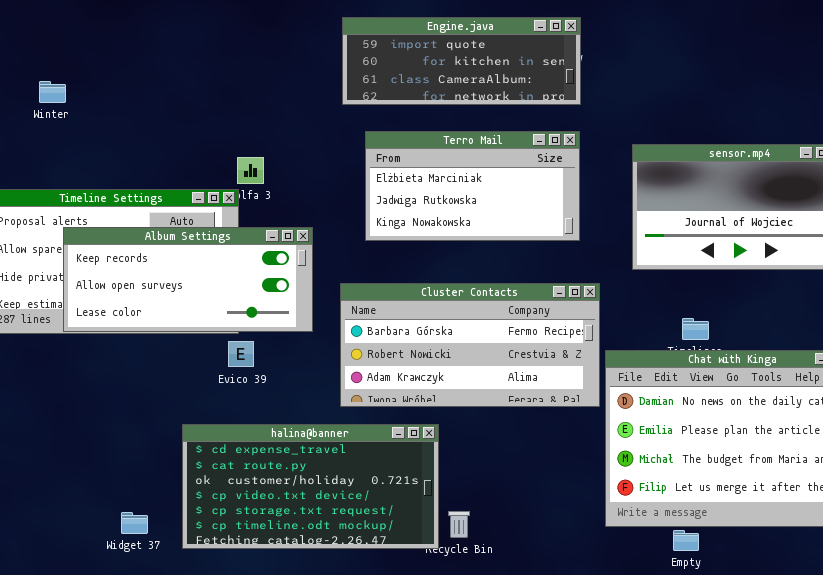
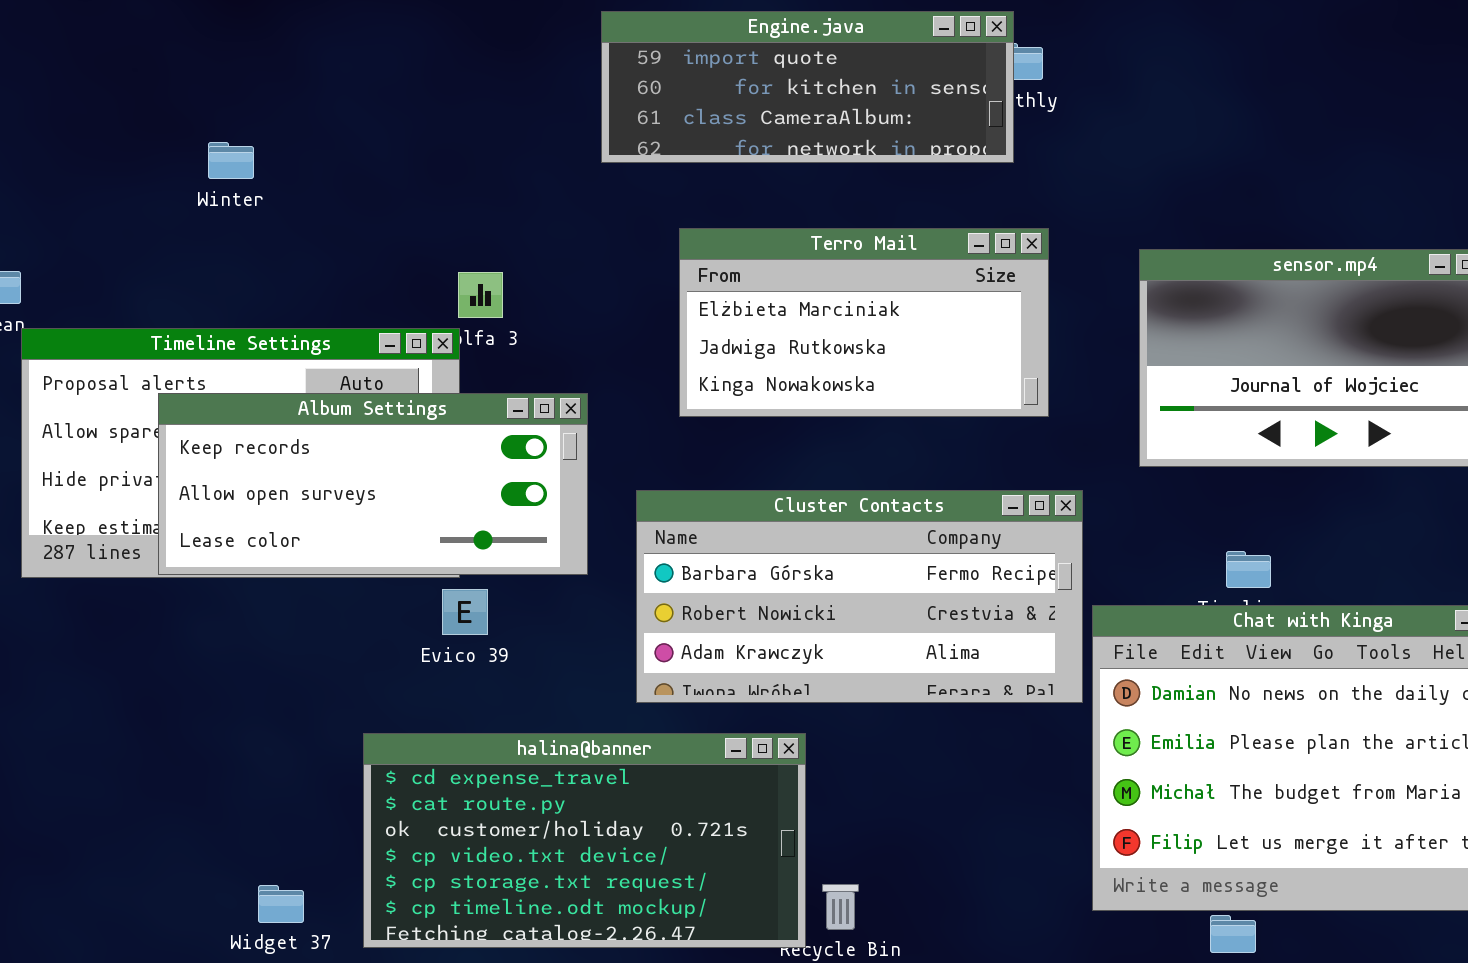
Engine.java: [342,17,581,105] -> [601,11,1014,163], moved
Winter: [39,81,66,103] -> [208,142,254,179], moved

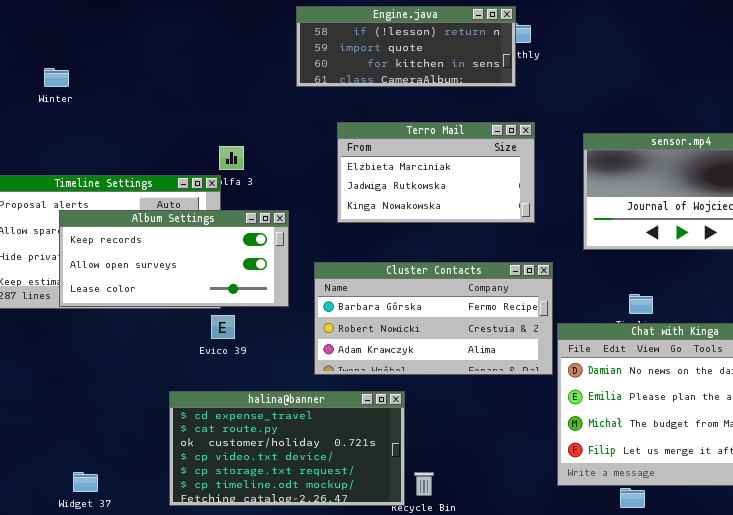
Engine.java: [601,11,1014,163] -> [296,6,516,87], scrolled up 1 row
Winter: [208,142,254,179] -> [44,68,69,87], moved
Widget 37: [258,885,304,923] -> [73,472,98,492], moved

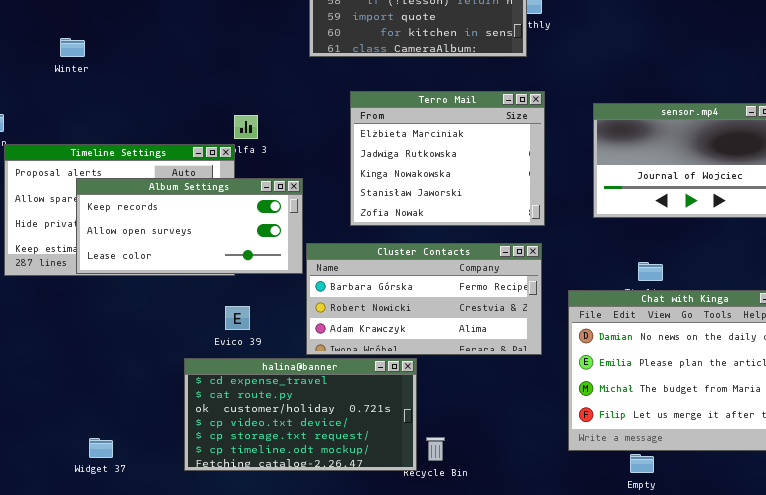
Terro Mail: [337,122,535,223] -> [350,91,545,226], resized
Cluster Contacts: [314,262,553,375] -> [306,243,542,355], moved
Evico 39: [211,315,235,339] -> [225,306,250,330], moved

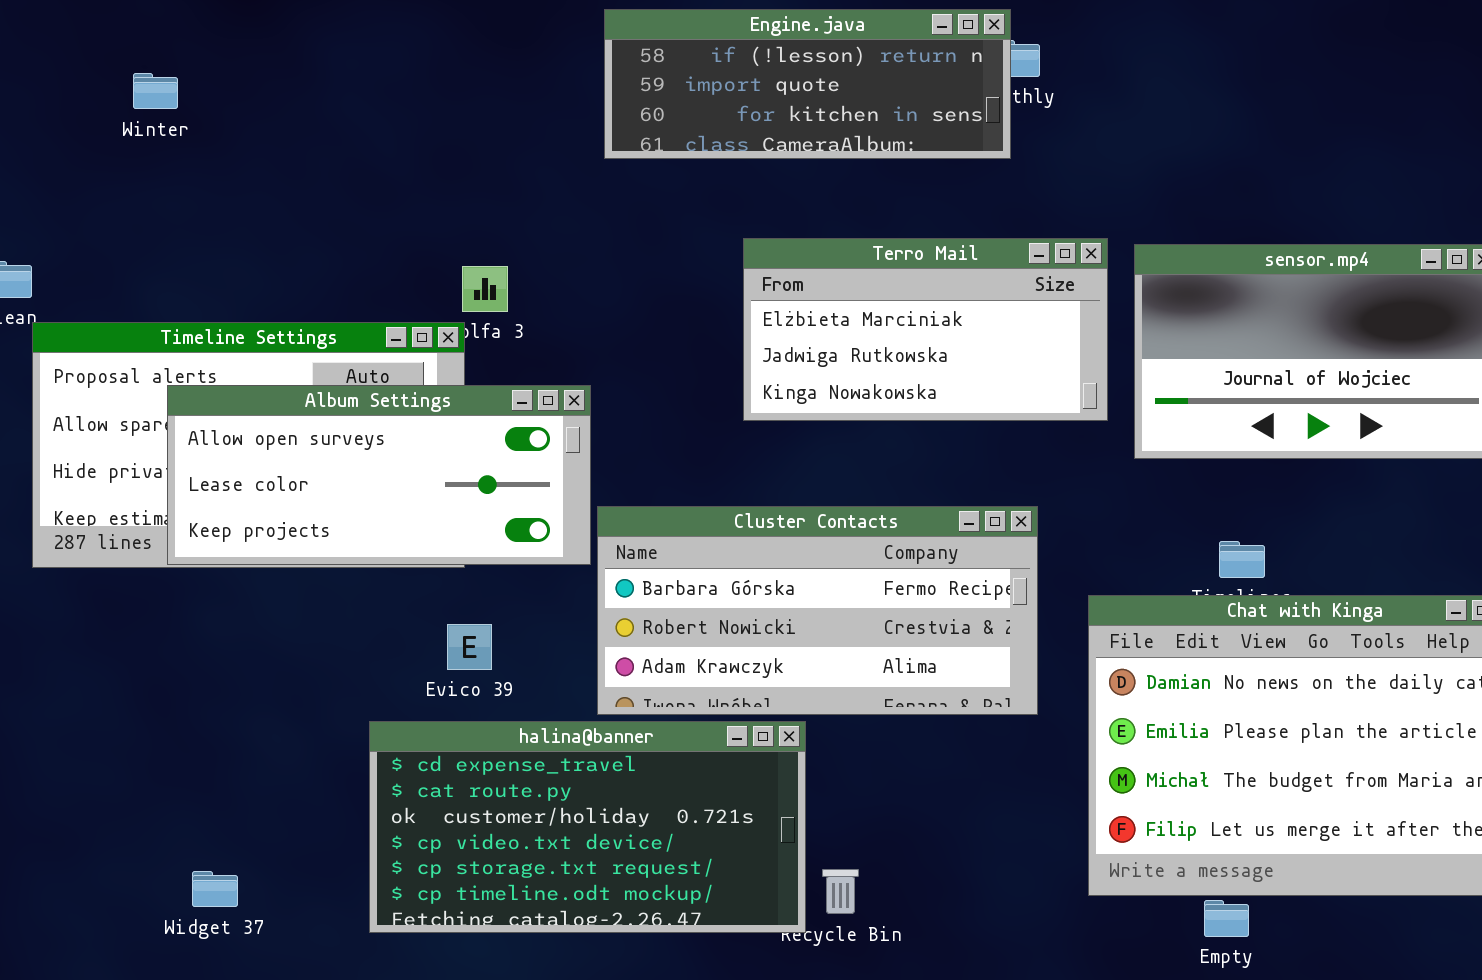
Winter: [60,38,85,57] -> [133,73,178,109], moved
Terro Mail: [350,91,545,226] -> [743,238,1108,421], moved, resized
Album Settings: [76,178,303,274] -> [167,385,591,565], scrolled down 1 row

